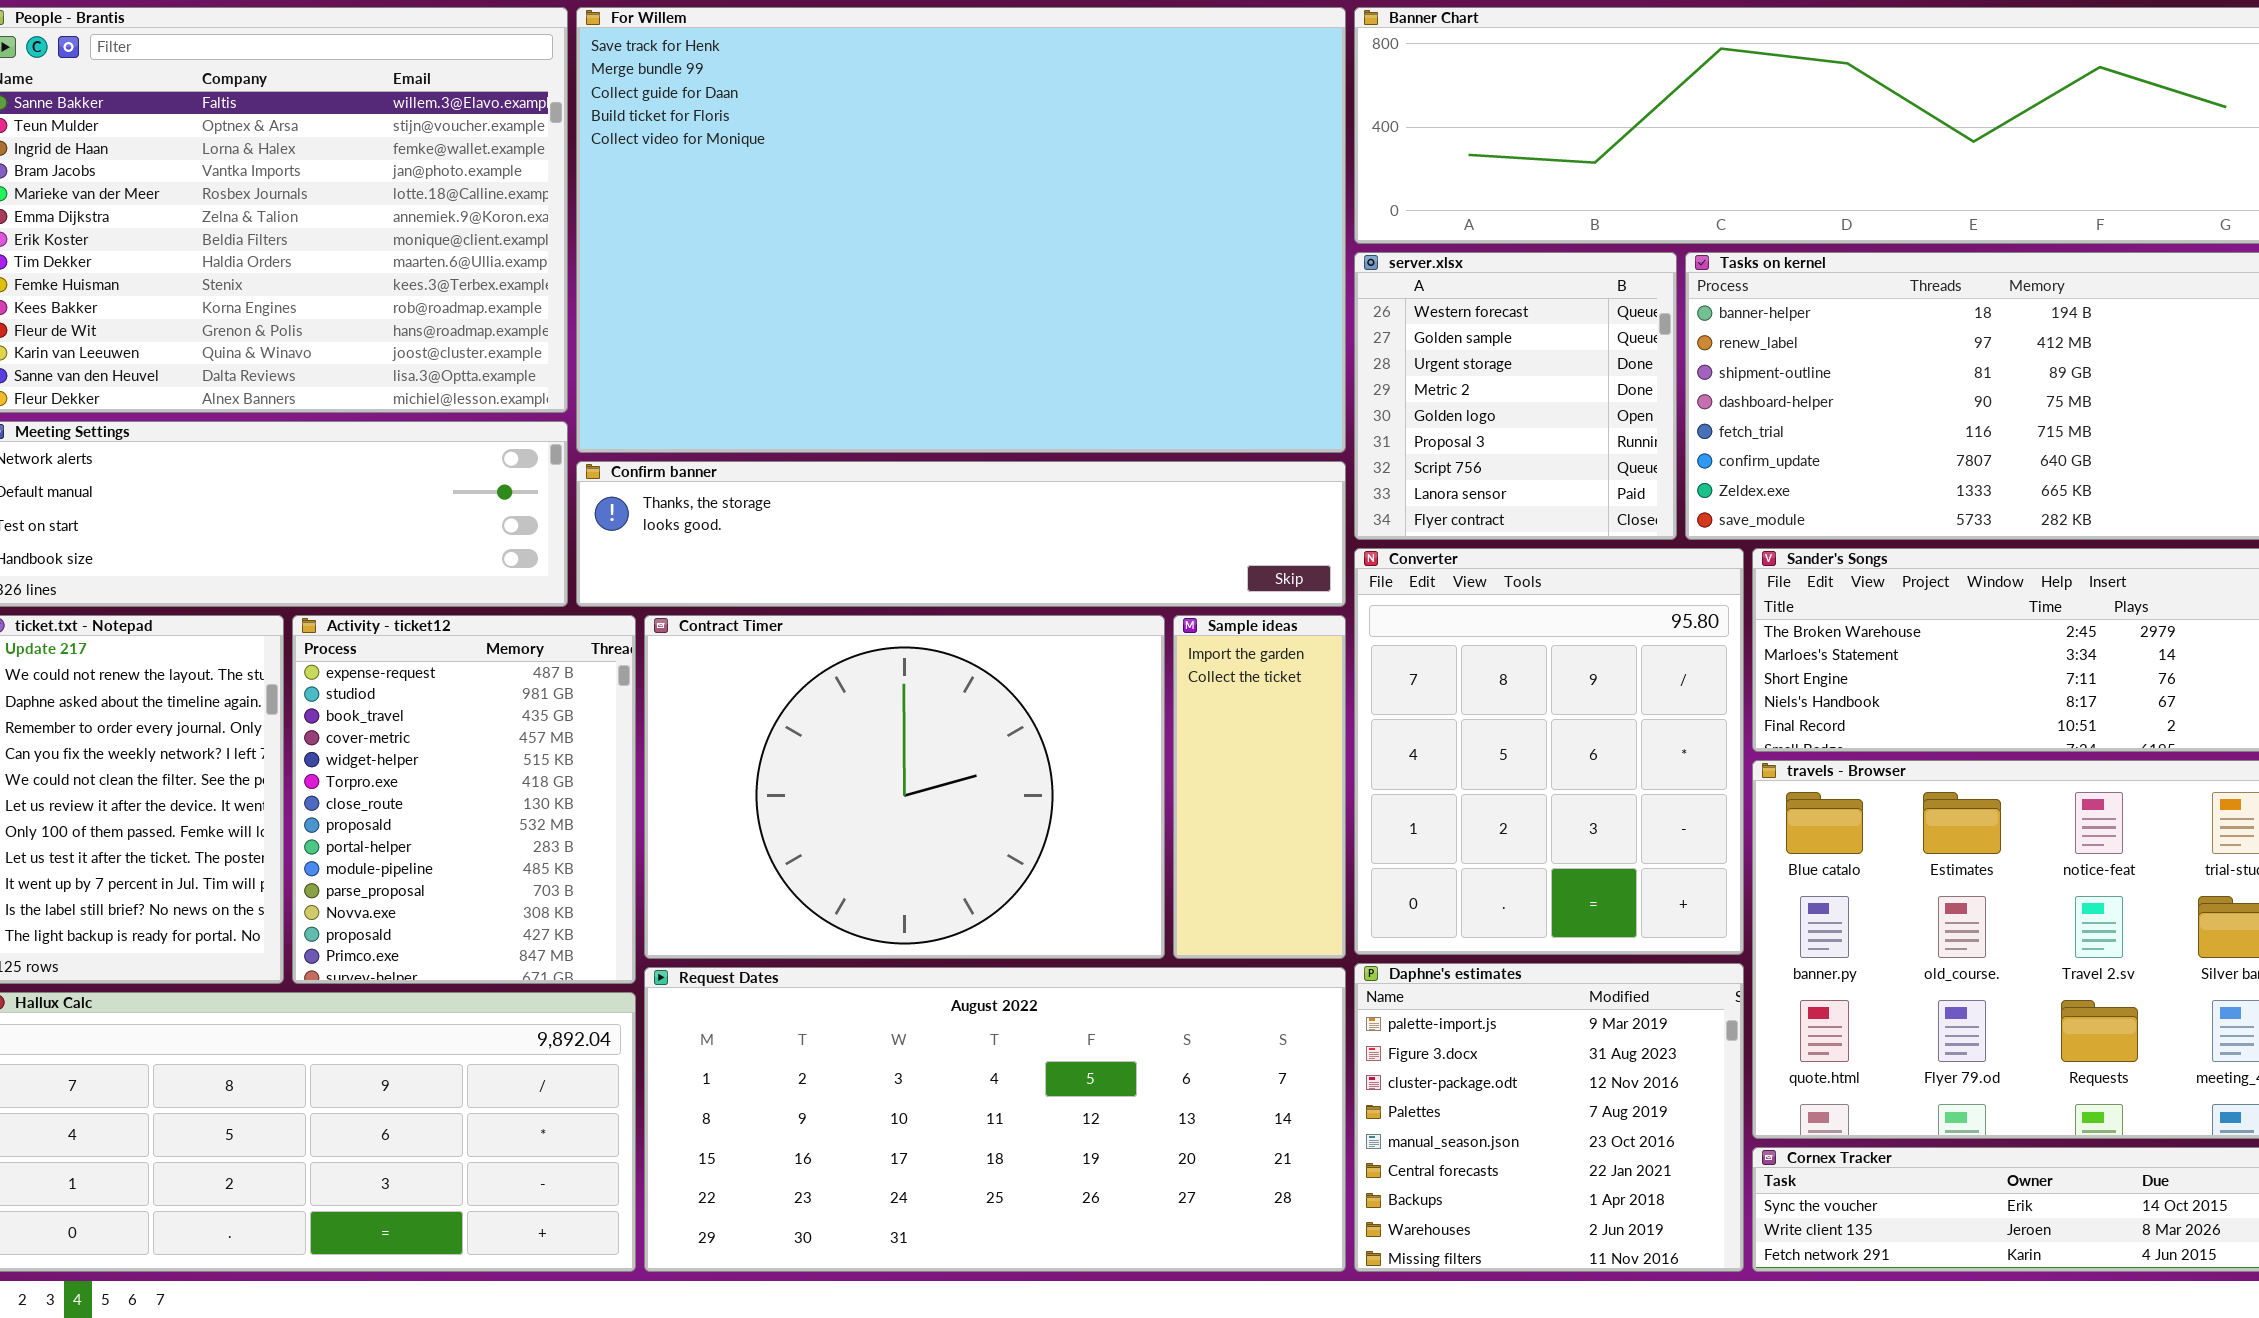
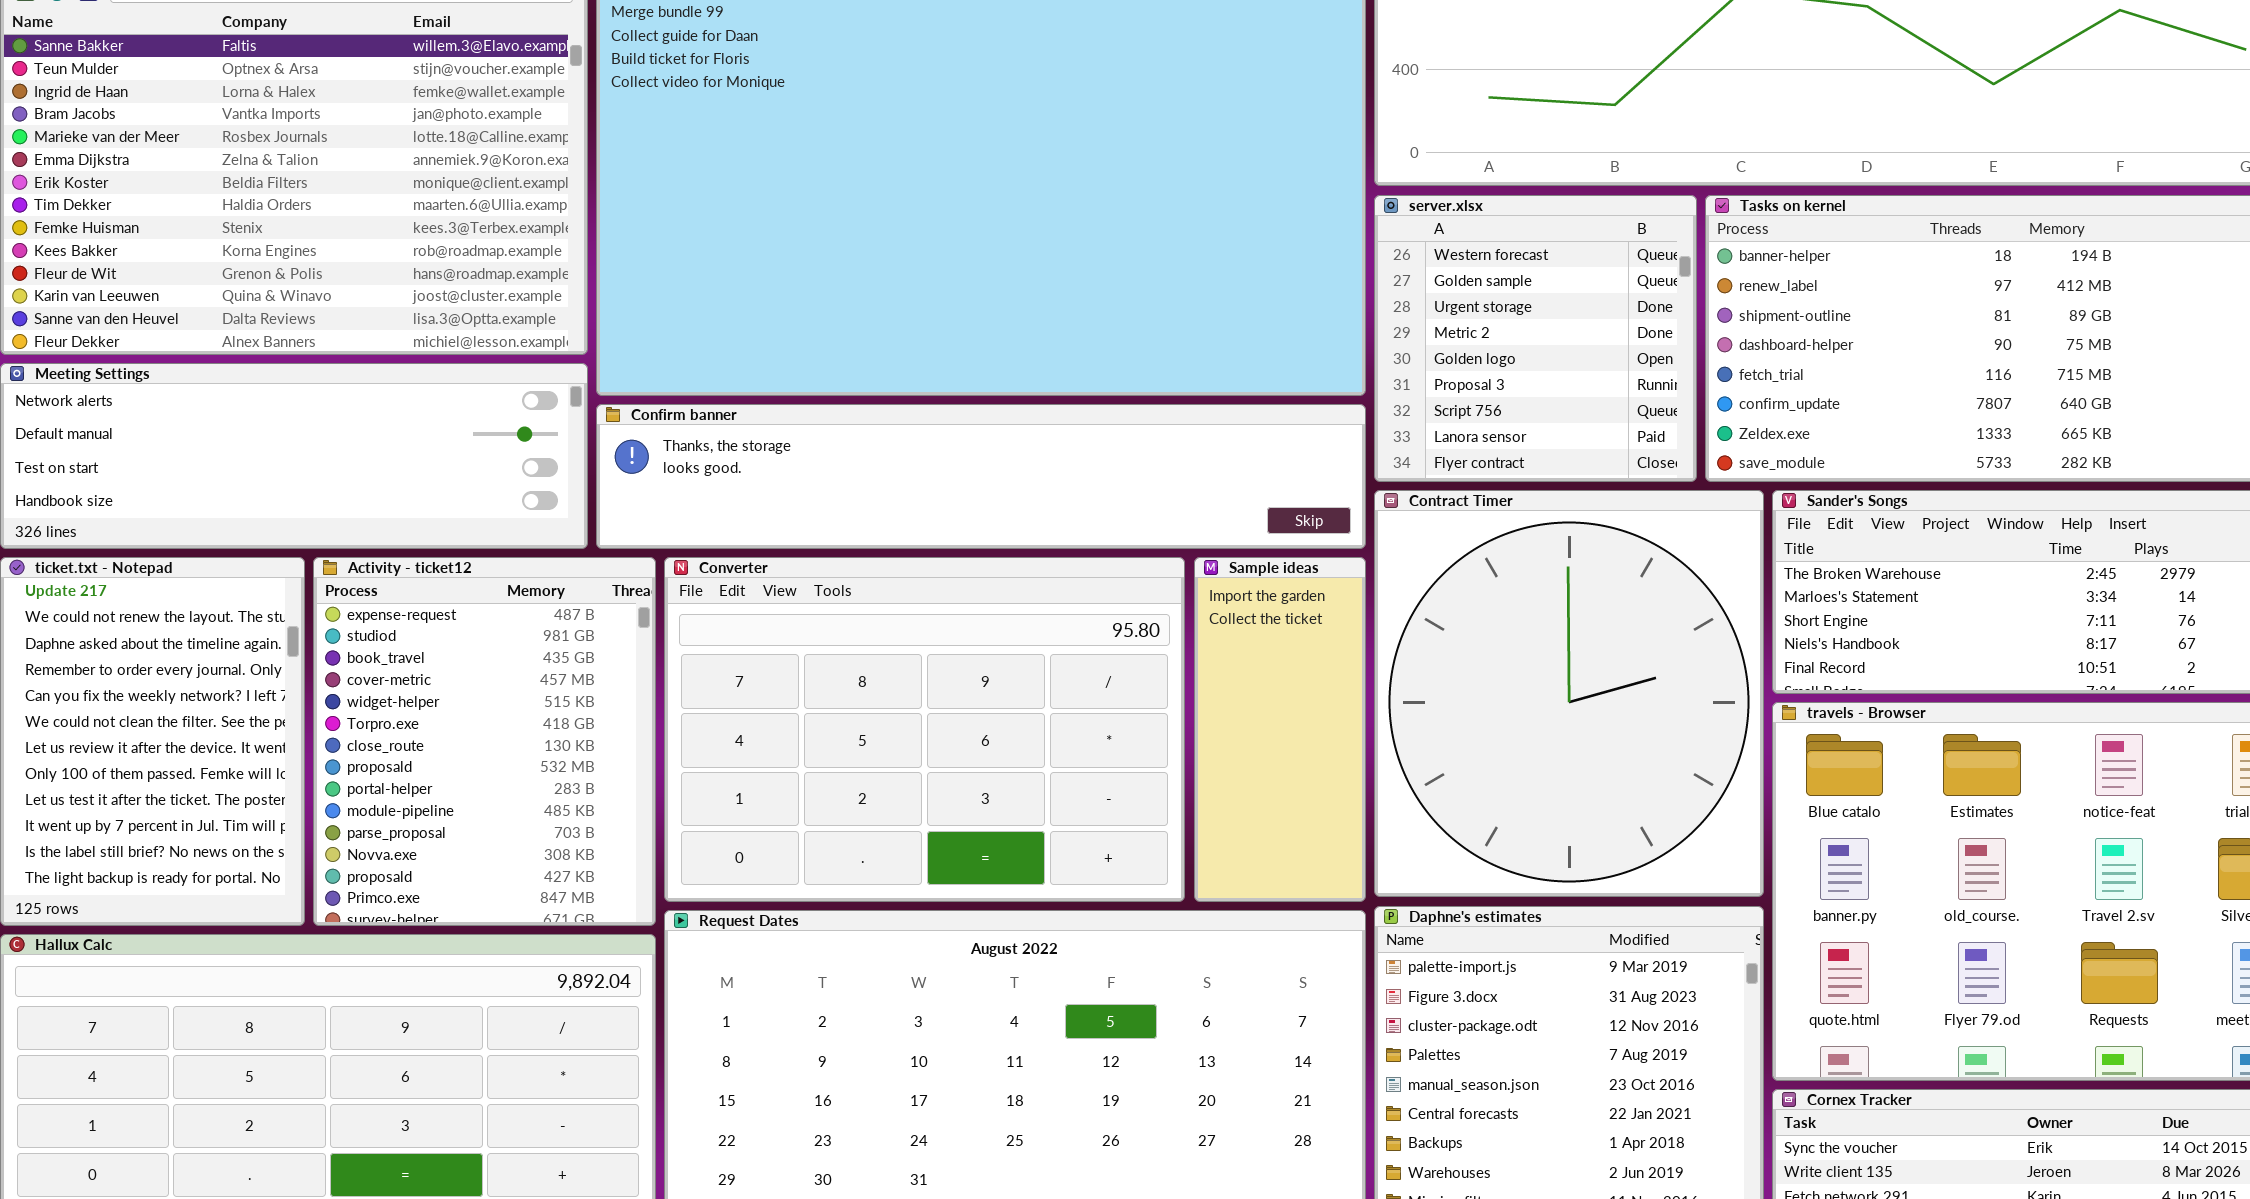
Converter: [1354,548,1744,955] -> [664,557,1185,902], moved, resized
Contract Timer: [644,615,1165,959] -> [1374,490,1764,897], moved, resized

